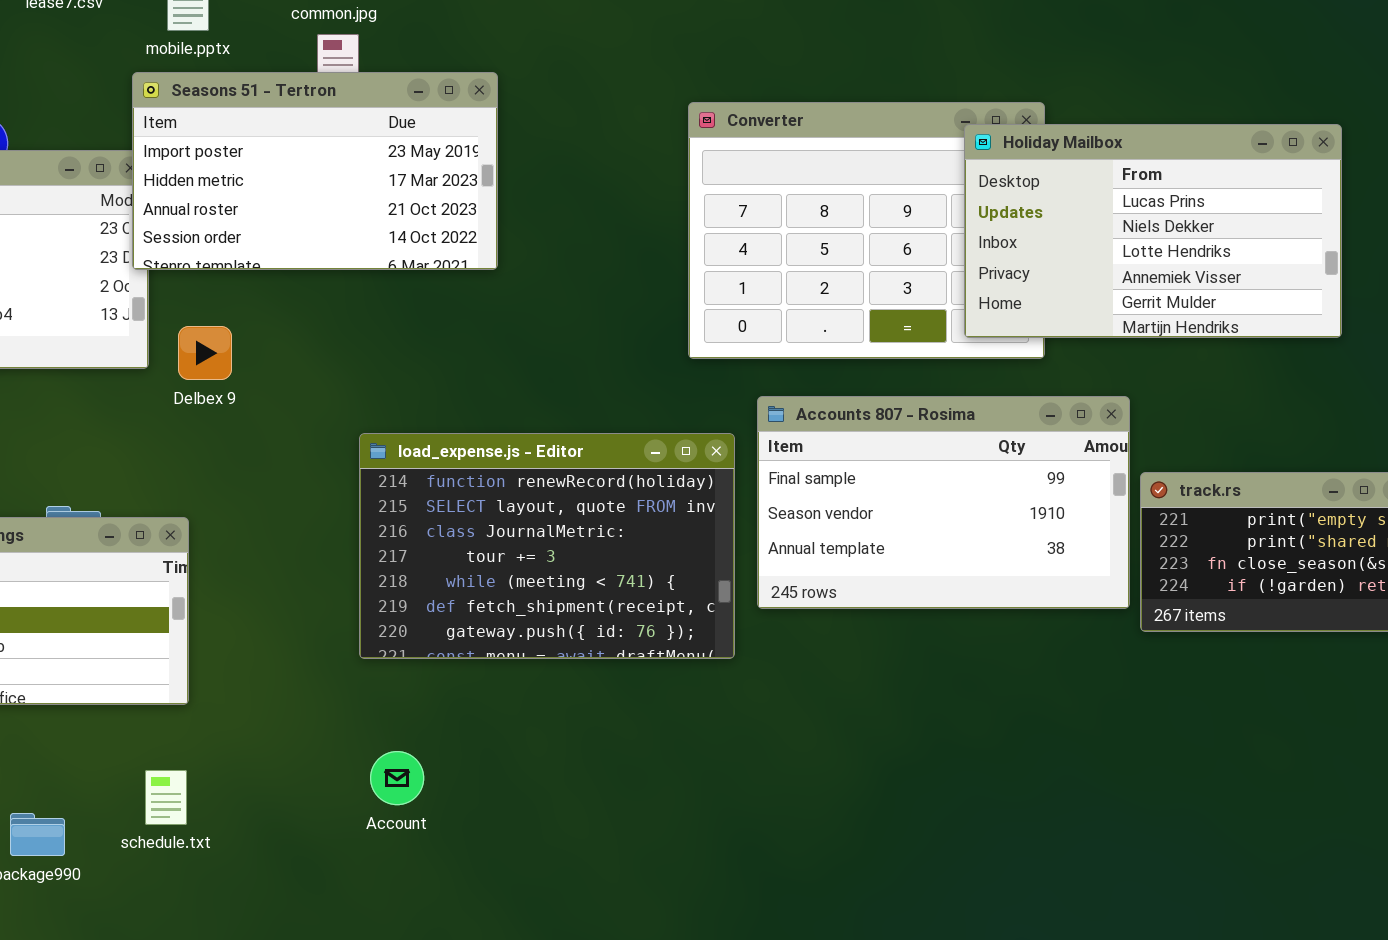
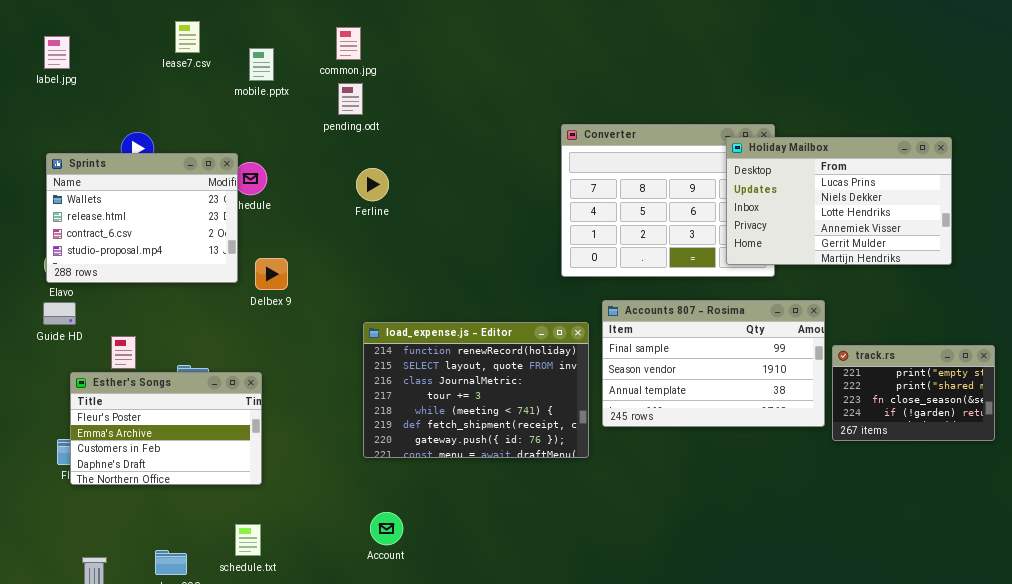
Seasons 51 - Tertron: [132,72,498,270] -> none, closed

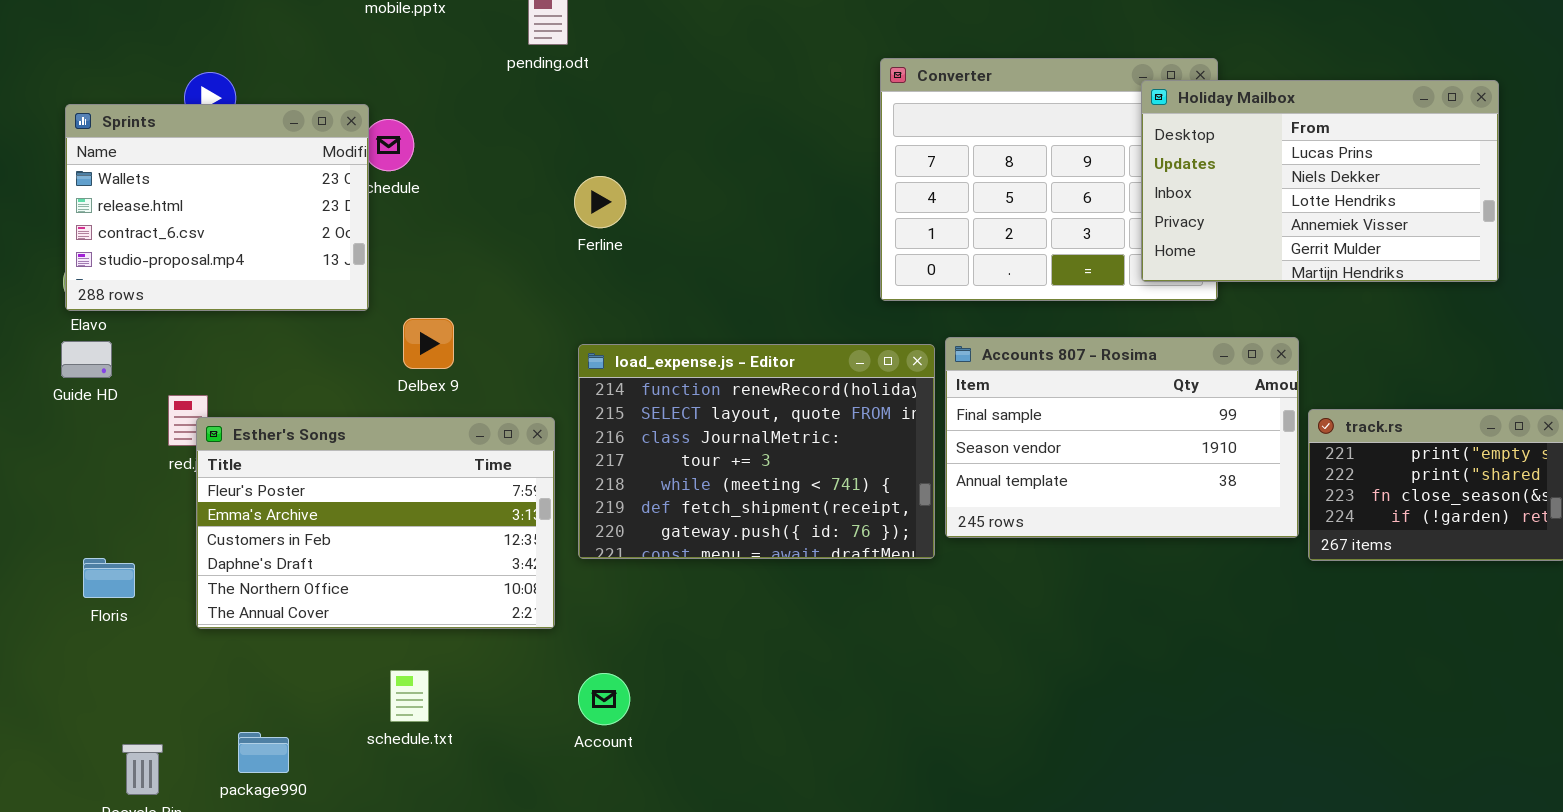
Ferline: [356,168,389,201] -> [574,176,626,228], moved
Delbex 9: [255,258,288,290] -> [403,318,454,369], moved
load_expense.js - Editor: [363,322,589,458] -> [578,344,935,559], moved
Esther's Songs: [70,372,262,485] -> [196,417,555,629], moved, resized
schedule.txt: [235,524,261,556] -> [390,670,429,722], moved

